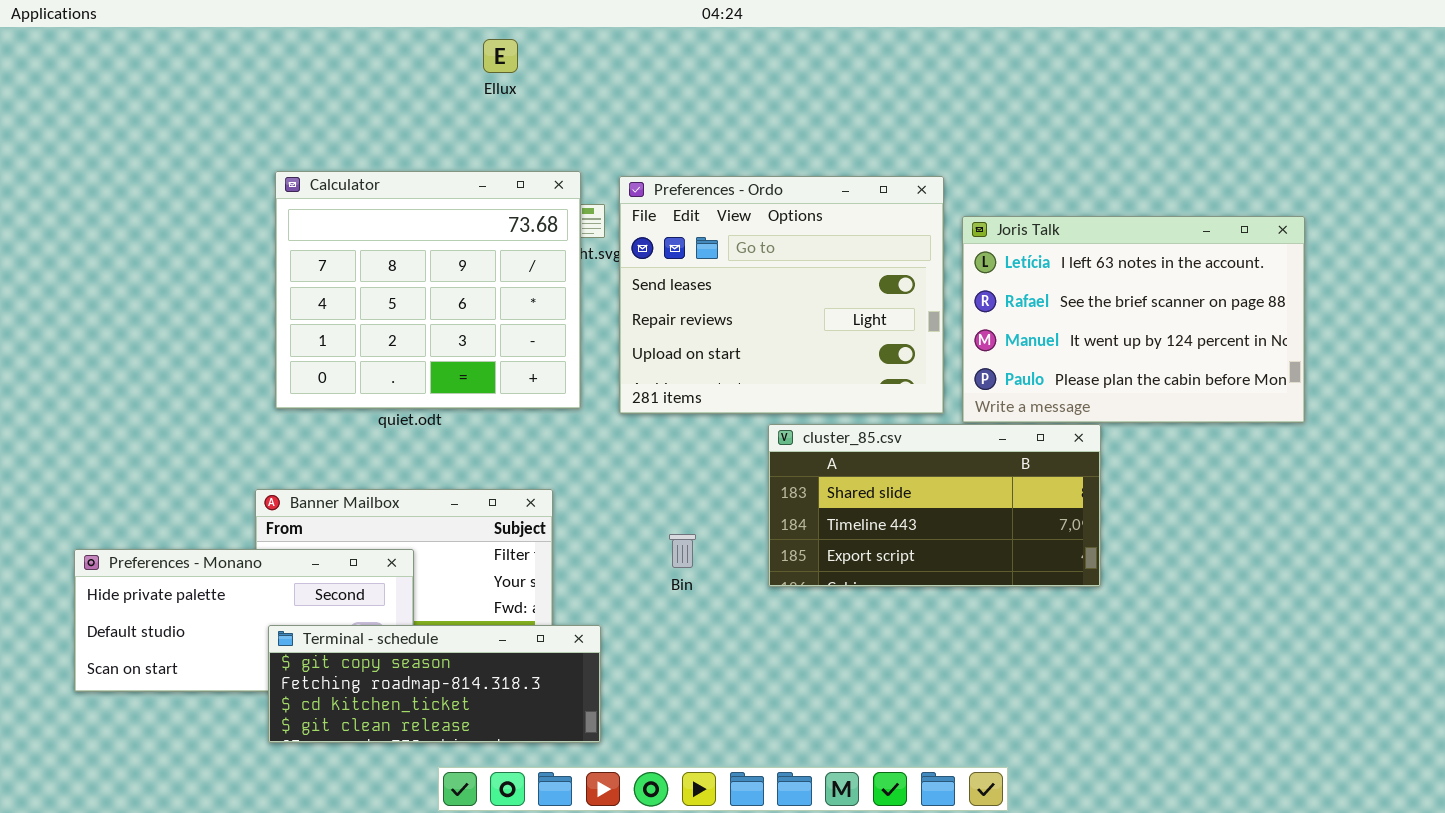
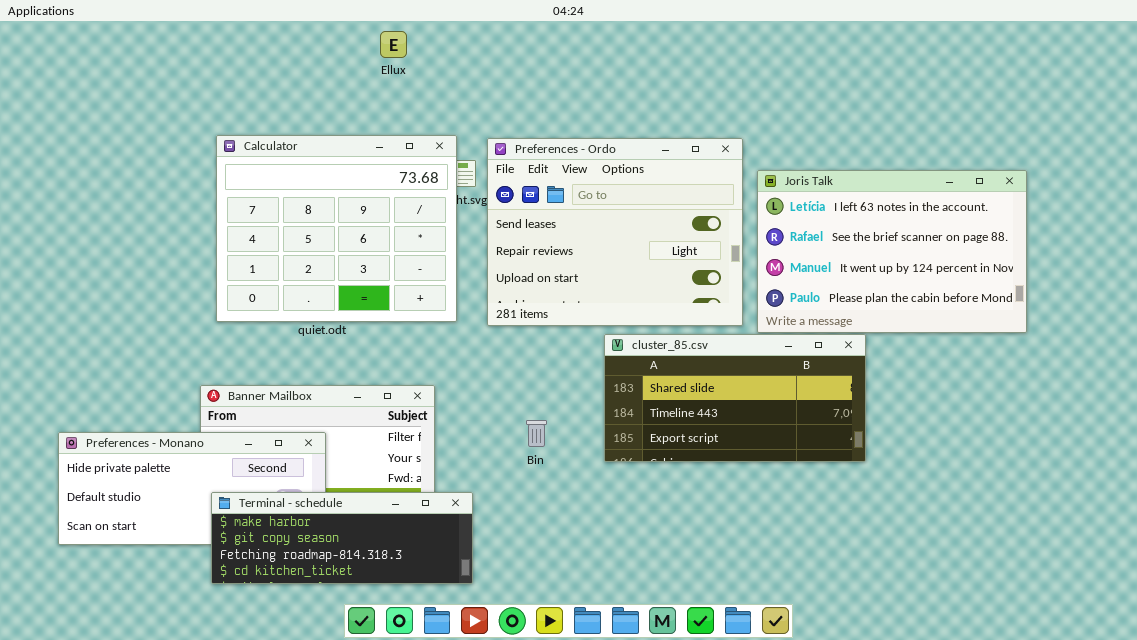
Terminal - schedule: [268,625,601,743] -> [211,492,473,584], scrolled up 1 row

